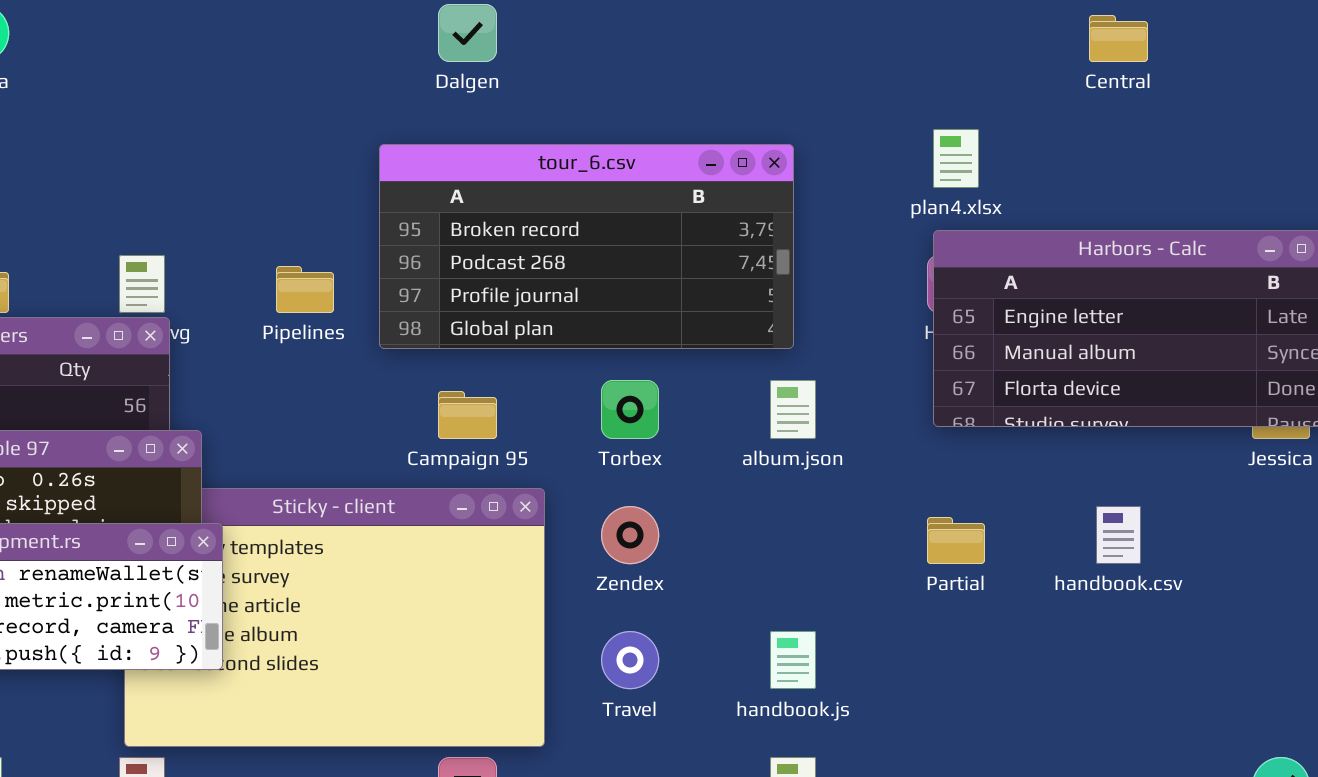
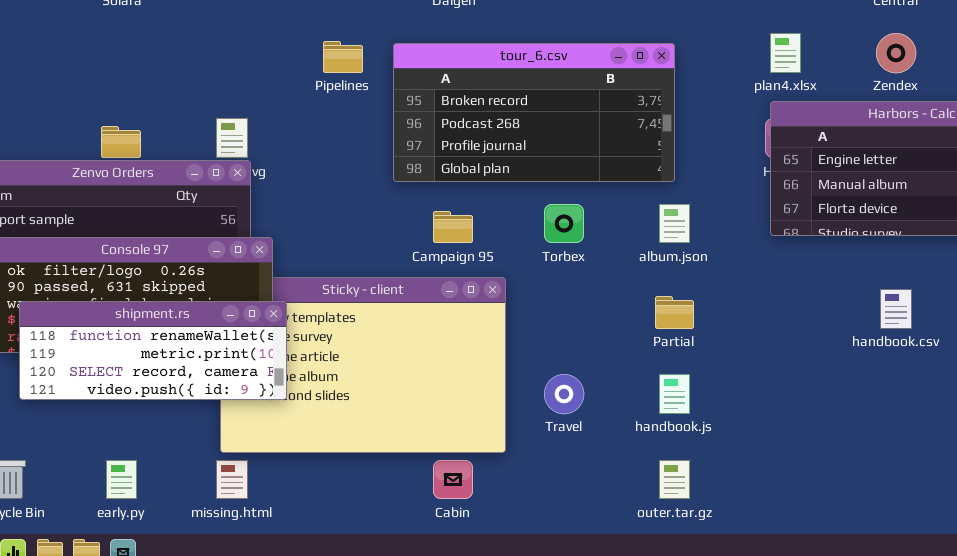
Pipelines: [276,266,334,313] -> [323,41,363,73], moved
Zendex: [601,506,659,564] -> [876,33,916,73], moved
Partial: [927,517,985,564] -> [655,296,694,329], moved

